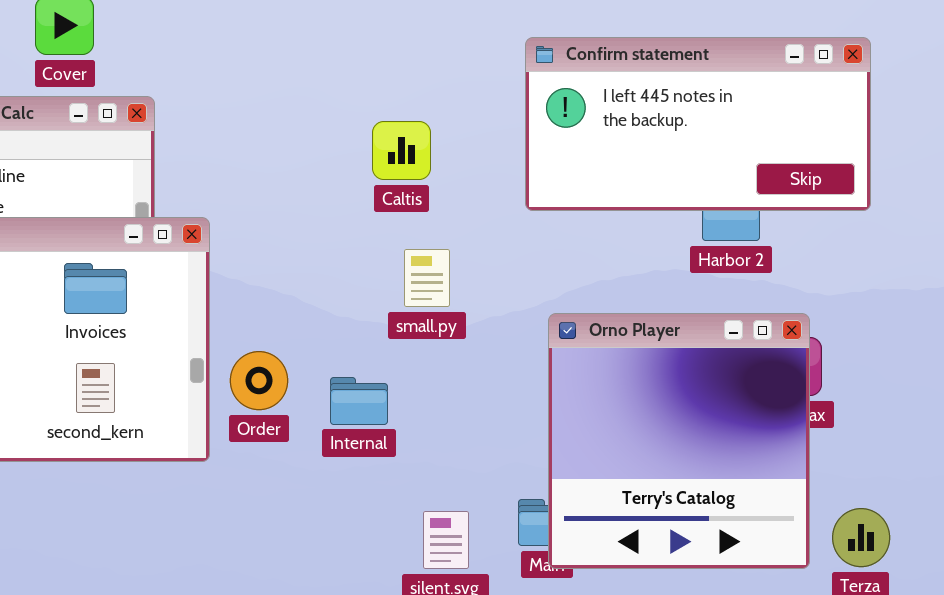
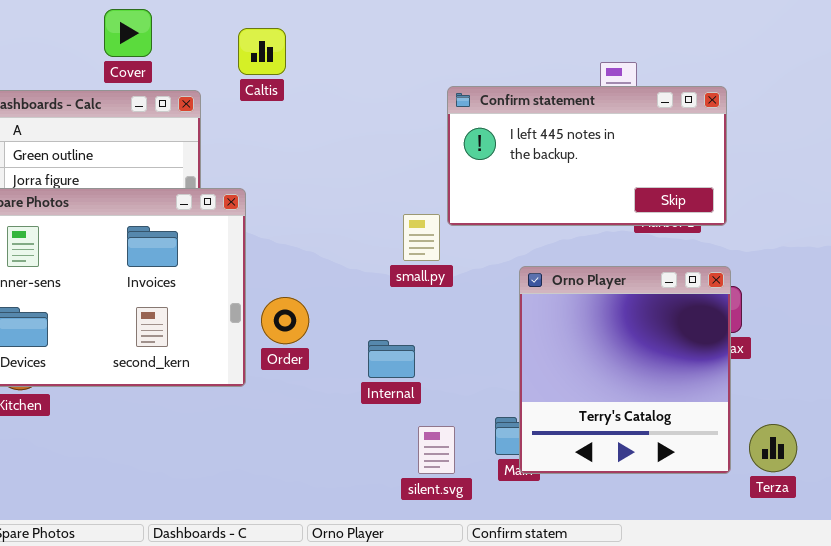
Confirm statement: [525,37,871,211] -> [447,86,727,226], moved
Caltis: [372,121,431,180] -> [238,28,286,75], moved
Internal: [330,377,388,425] -> [368,340,415,378], moved

